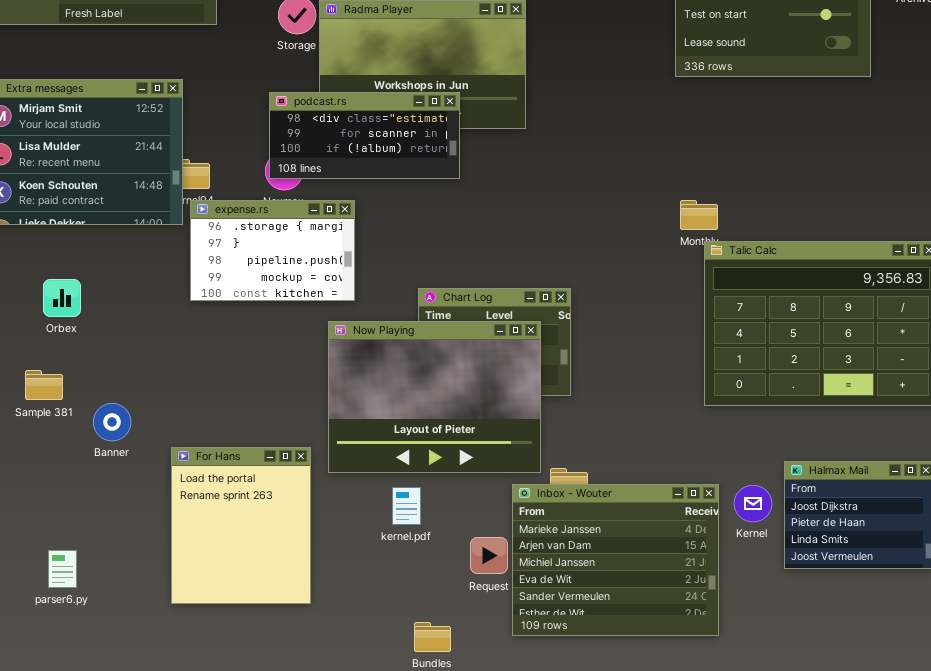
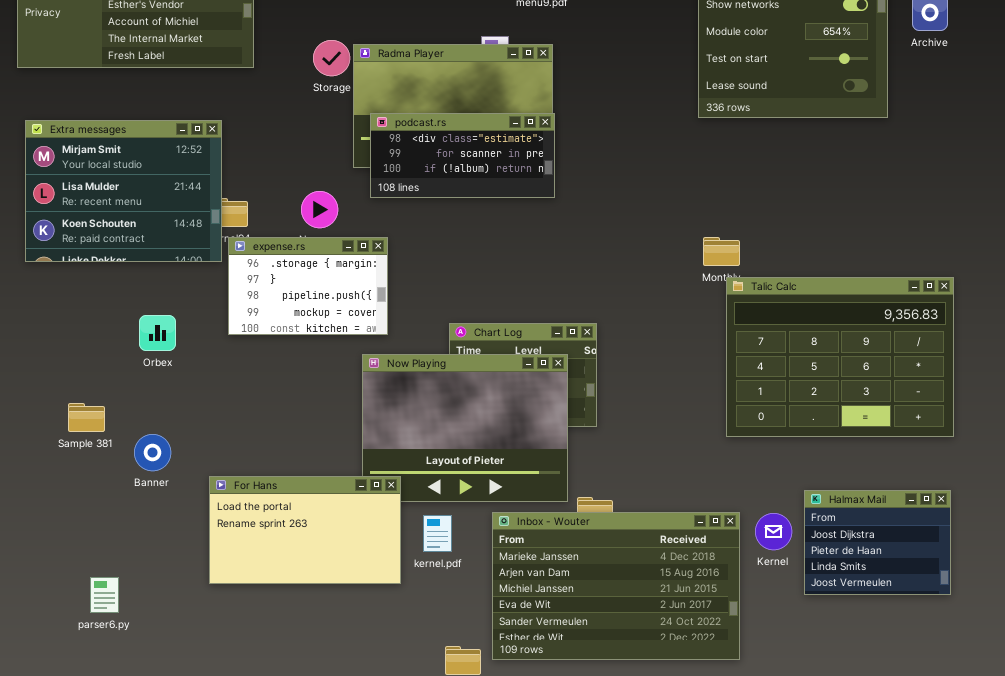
podcast.rs: [269,92,460,179] -> [370,113,555,198], moved
Orbex: [43,279,81,317] -> [139,315,176,351], moved
For Hans: [171,447,311,604] -> [209,476,401,584], resized
Inbox - Wouter: [512,484,719,636] -> [492,512,740,660], resized

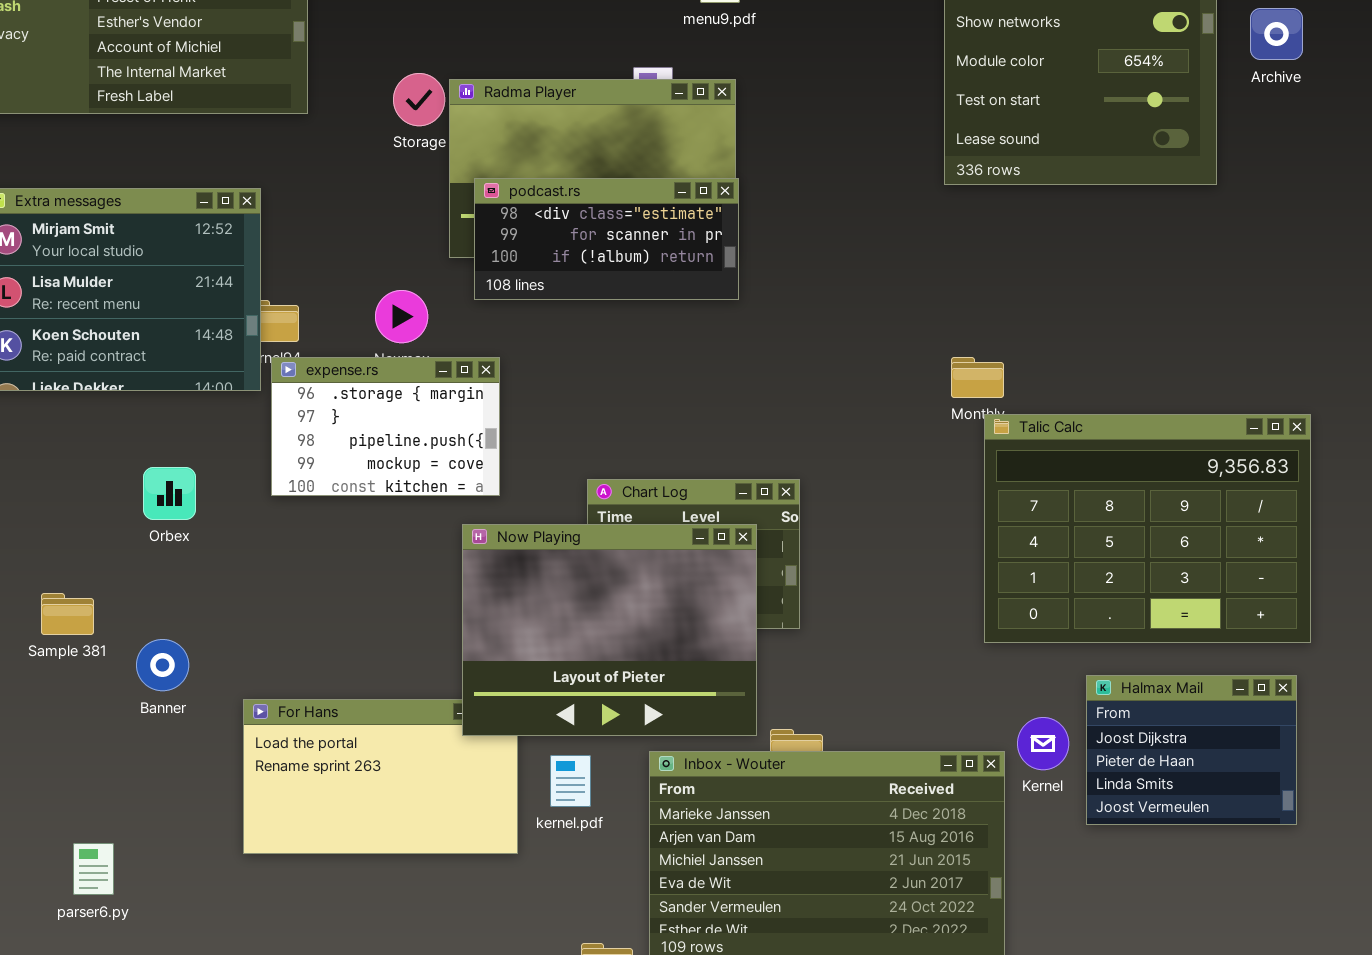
Now Playing: [362,354,568,502] -> [462,524,757,736], raised
Halmax Mail: [804,490,951,595] -> [1086,675,1297,825], moved
Kernel: [755,513,792,550] -> [1017,717,1069,770], moved

